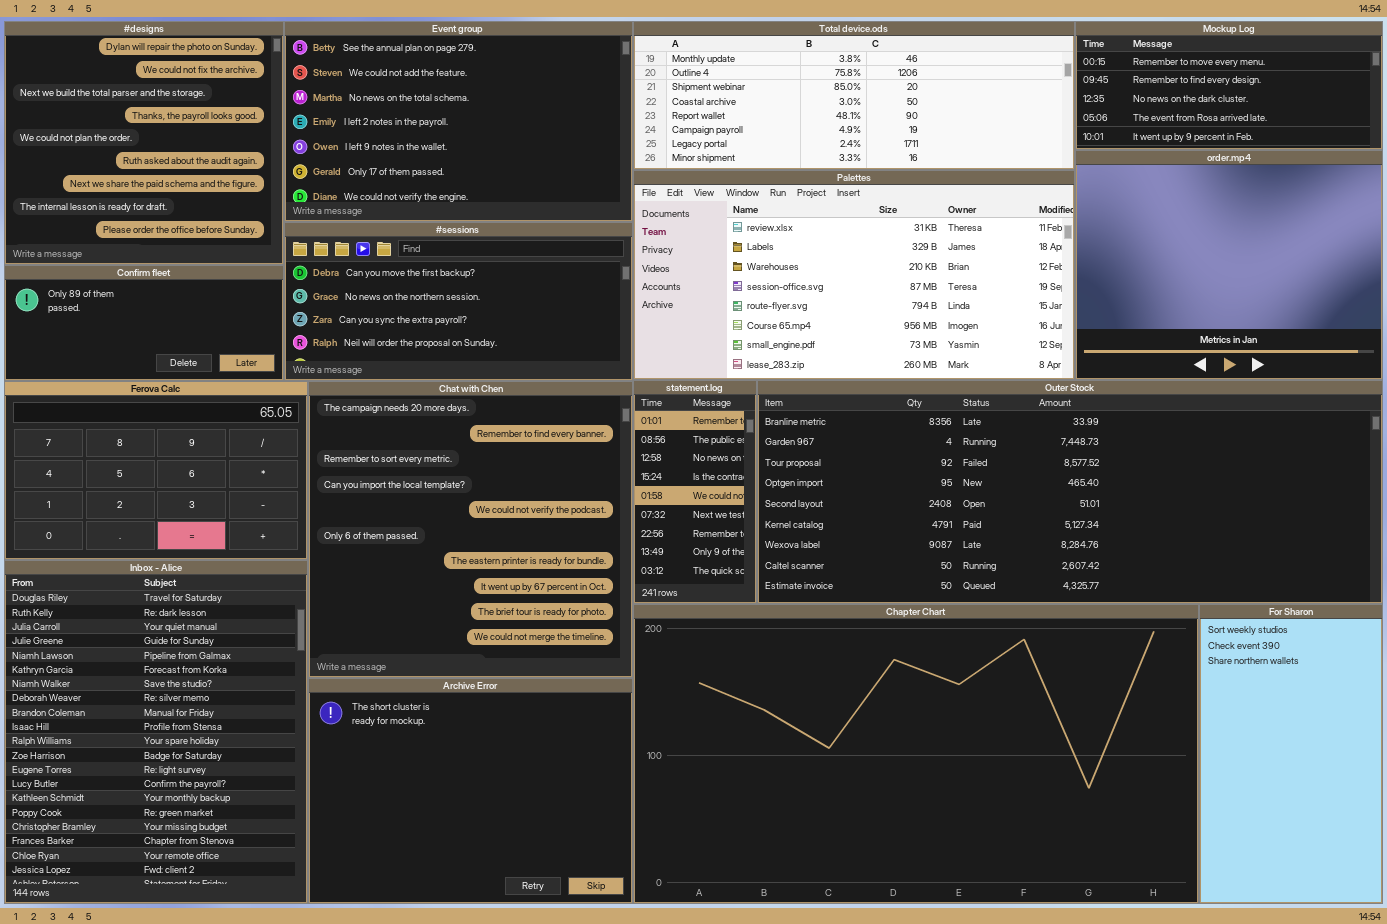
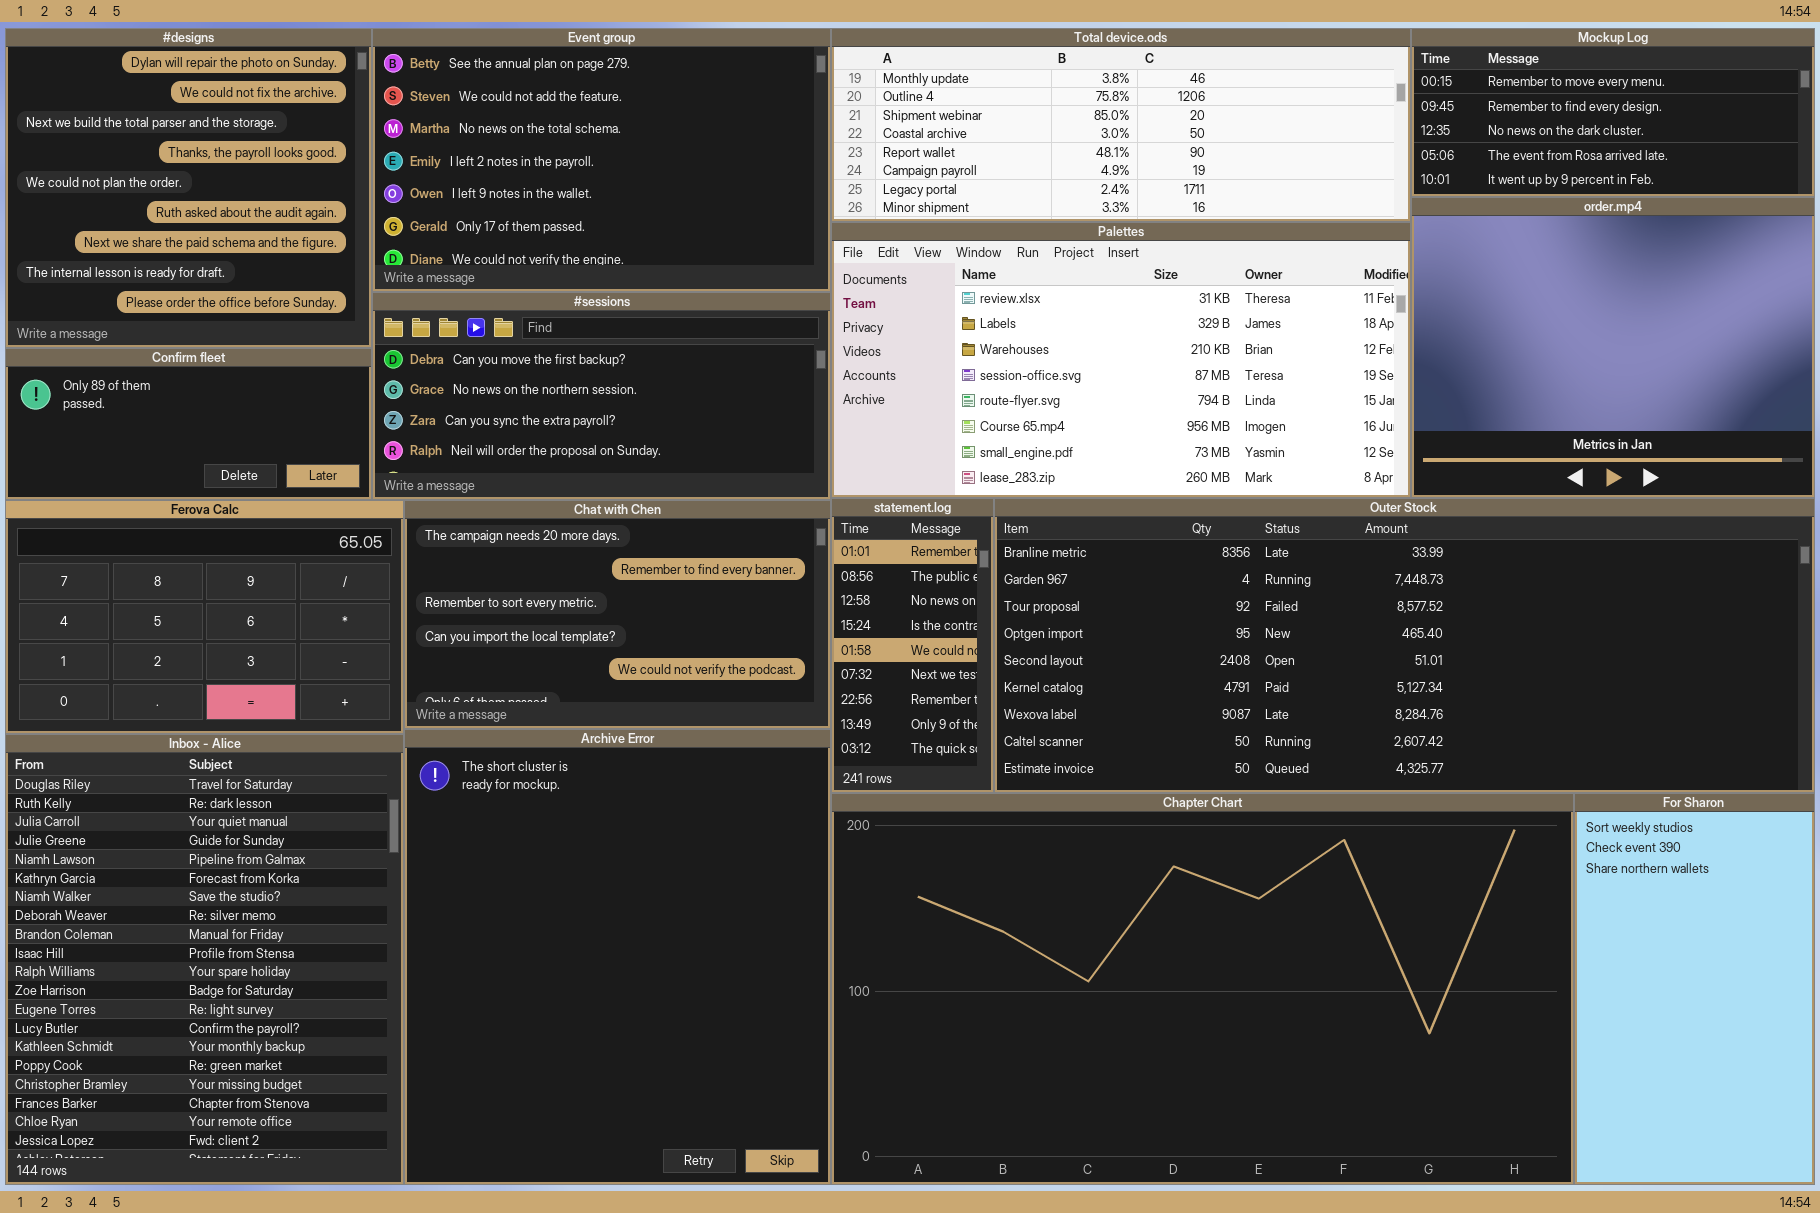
Chat with Chen: [308,381,633,678] -> [404,500,831,729], resized
Archive Error: [308,678,633,904] -> [404,729,831,1185], resized

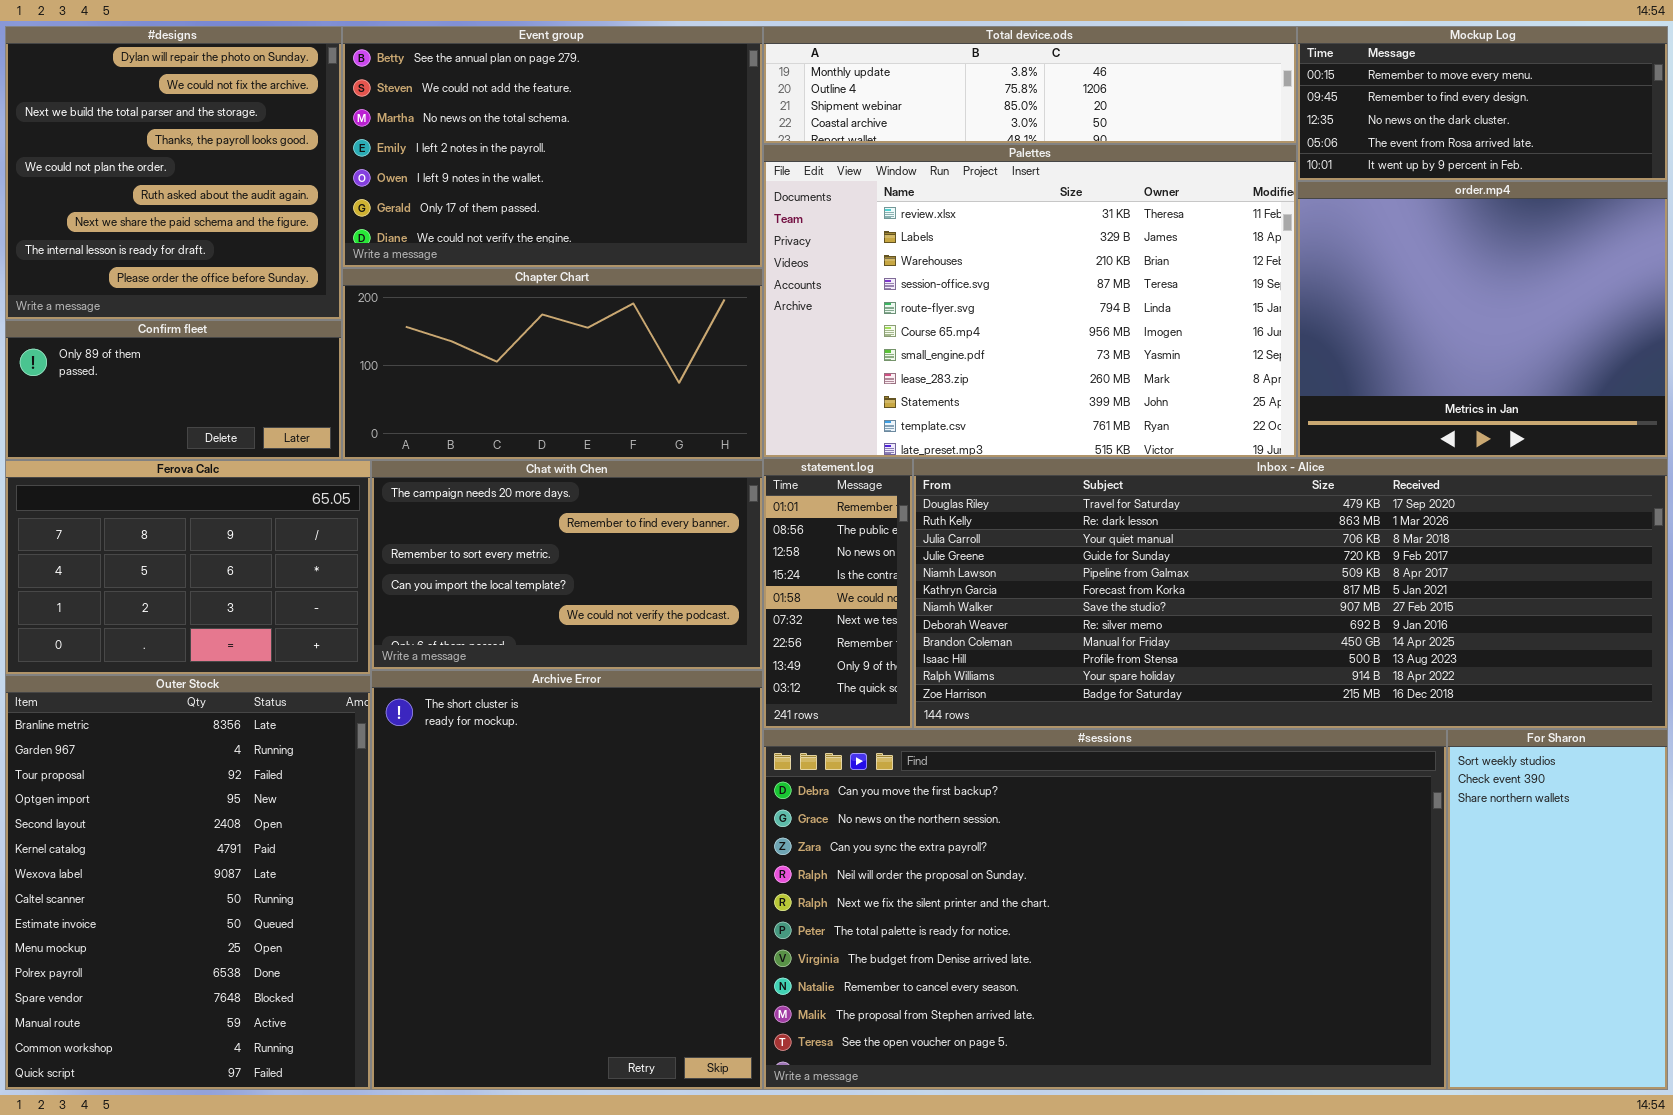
Total device.ods: [831,28,1411,222] -> [763,26,1297,144], resized
Palettes: [831,222,1411,498] -> [763,144,1297,458], resized
#sessions: [372,292,831,500] -> [763,729,1447,1090], moved, resized
Outer Stock: [994,498,1815,793] -> [5,675,371,1090], moved, resized
Inbox - Alice: [5,734,404,1185] -> [913,458,1668,729], moved, resized
Chapter Chart: [831,793,1574,1185] -> [342,268,763,460], moved, resized

